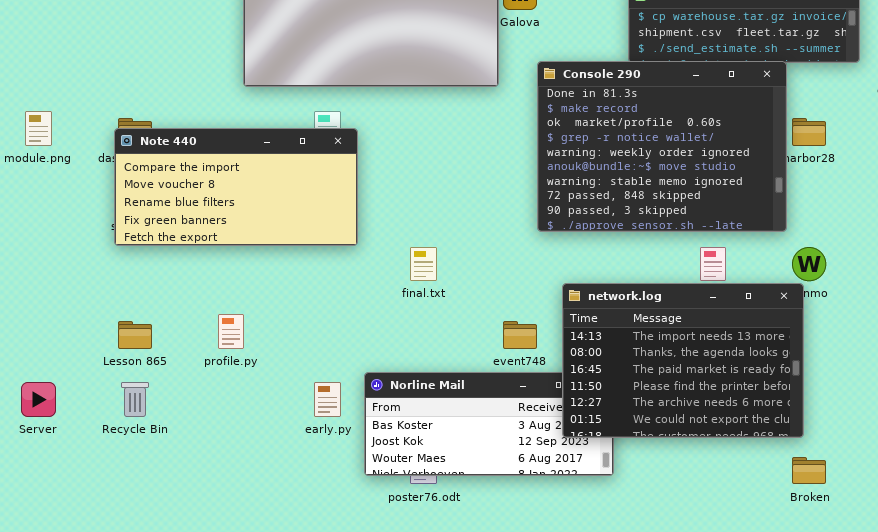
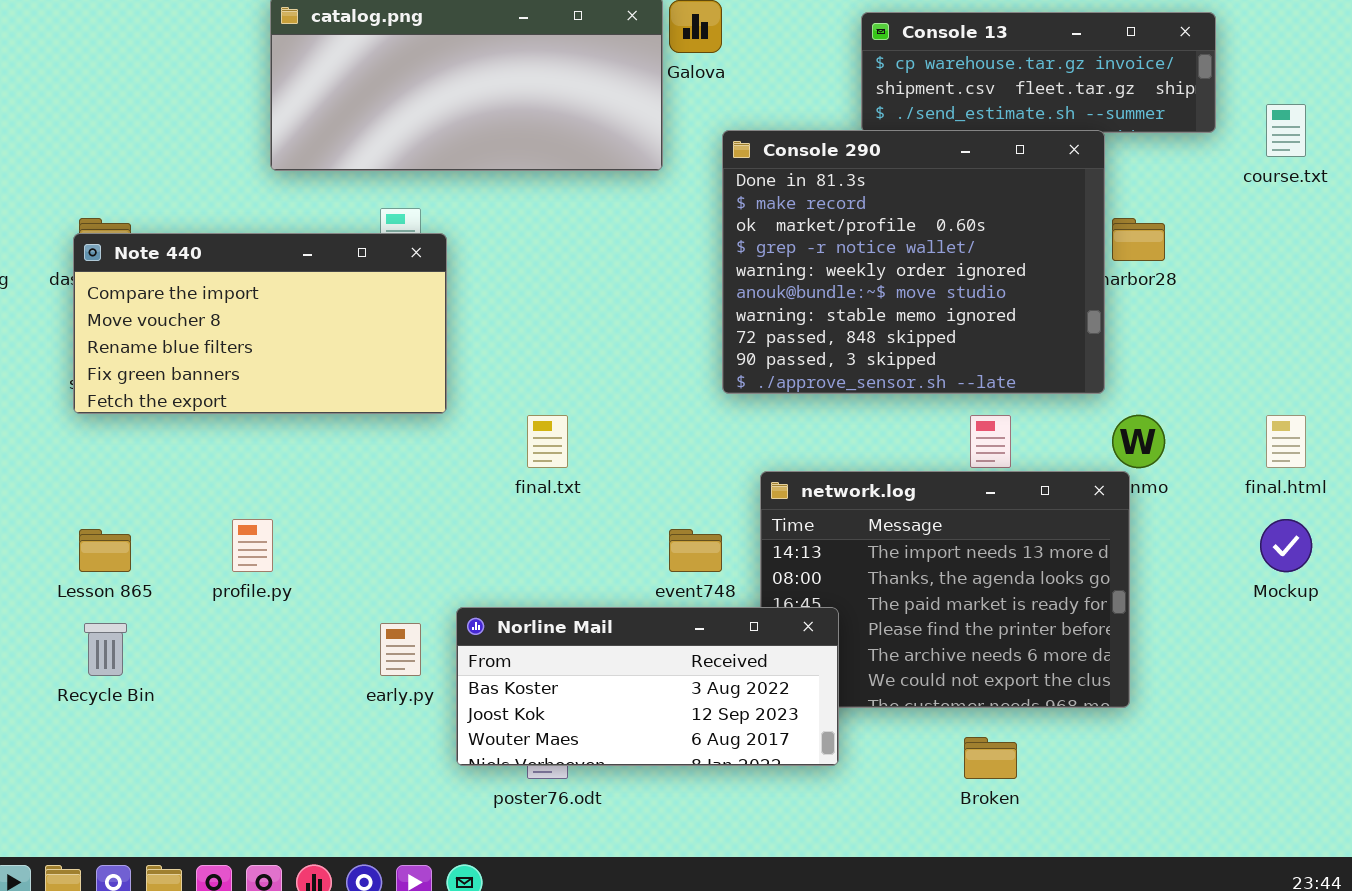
Norline Mail: [364,372,614,476] -> [456,607,839,766], raised
Broken: [792,457,826,484] -> [964,737,1017,779], moved

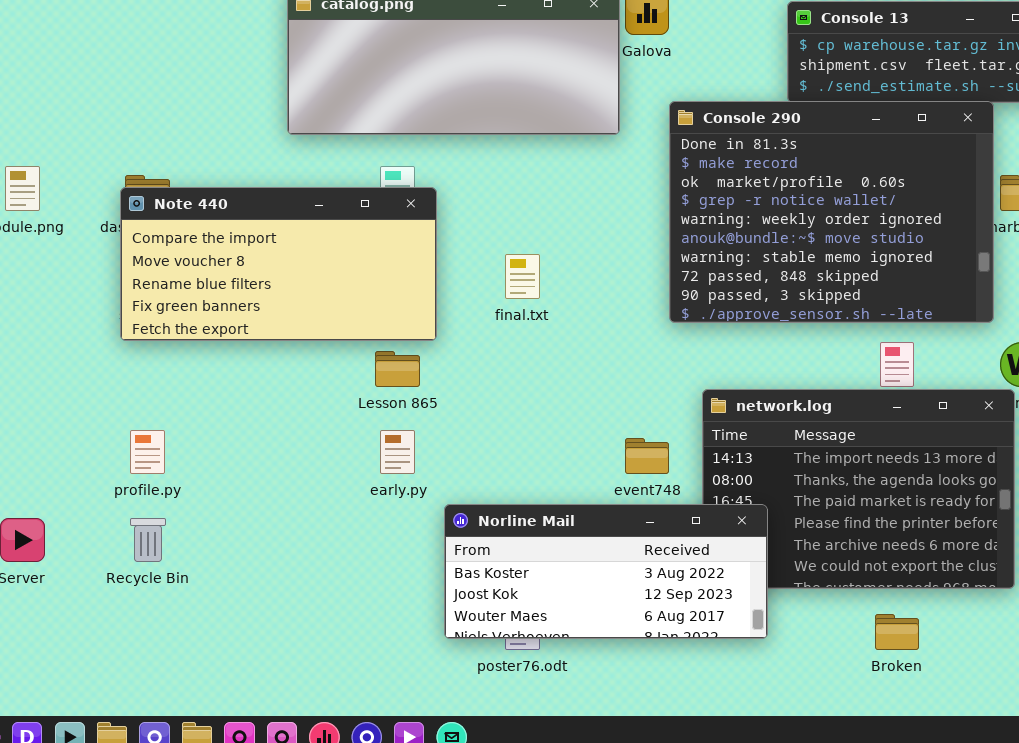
final.txt: [527,415,568,468] -> [505,254,540,299], moved
profile.py: [232,519,273,572] -> [130,430,165,474], moved
Lesson 865: [79,529,131,572] -> [375,351,420,387], moved
early.py: [380,623,421,676] -> [380,430,415,474], moved

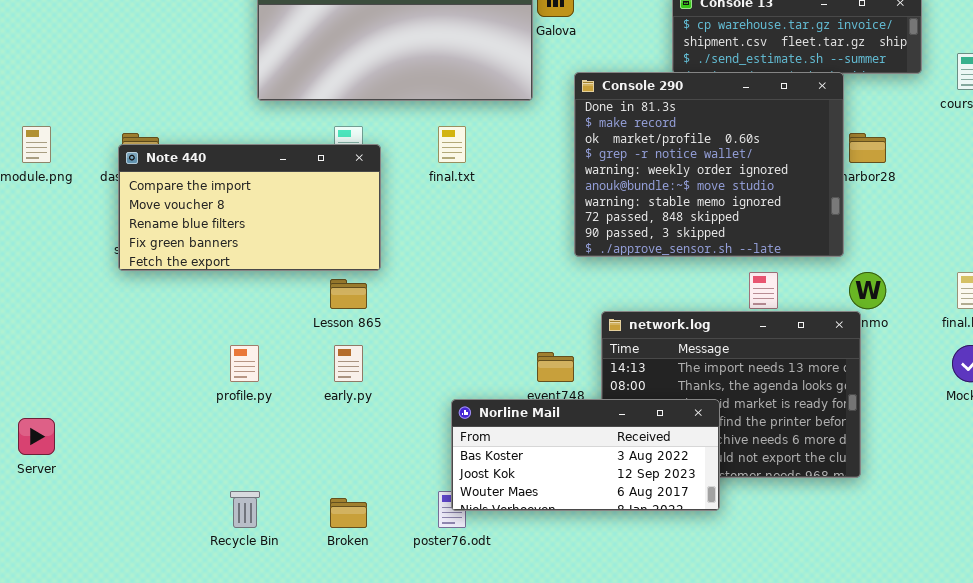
final.txt: [505,254,540,299] -> [438,126,466,163], moved
profile.py: [130,430,165,474] -> [230,345,259,382], moved
Norline Mail: [444,504,768,639] -> [451,399,720,511], moved
Recycle Bin: [130,518,166,562] -> [230,491,260,528], moved
Broken: [875,614,919,650] -> [330,498,367,528], moved

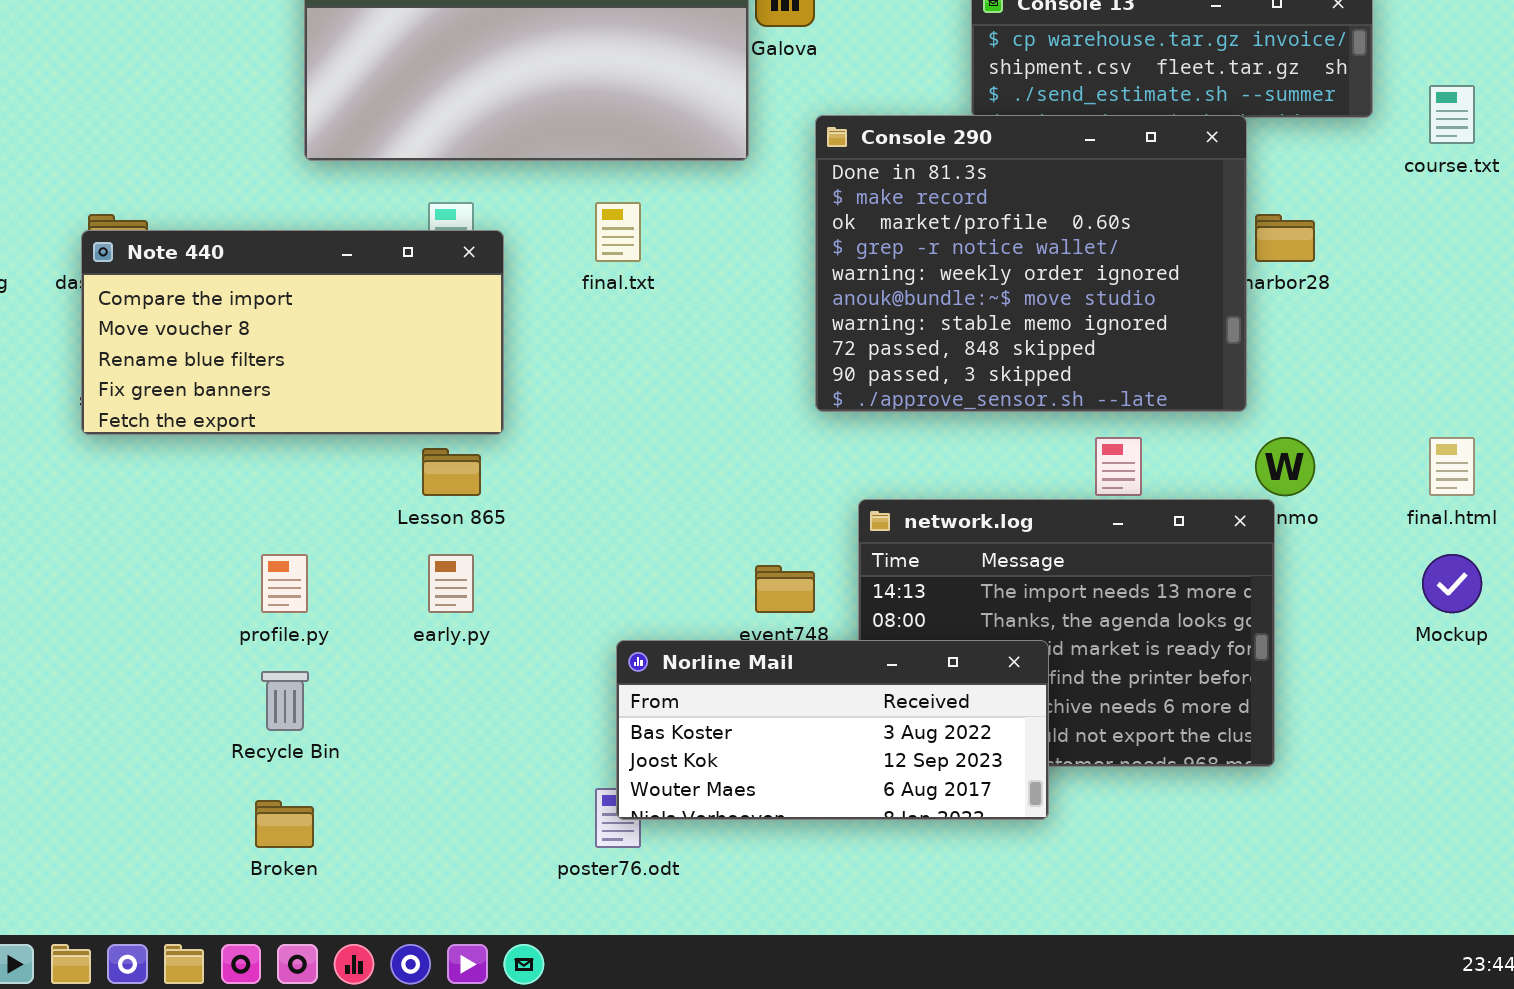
Recycle Bin: [230,491,260,528] -> [261,671,309,731], moved
Broken: [330,498,367,528] -> [255,800,314,848], moved

